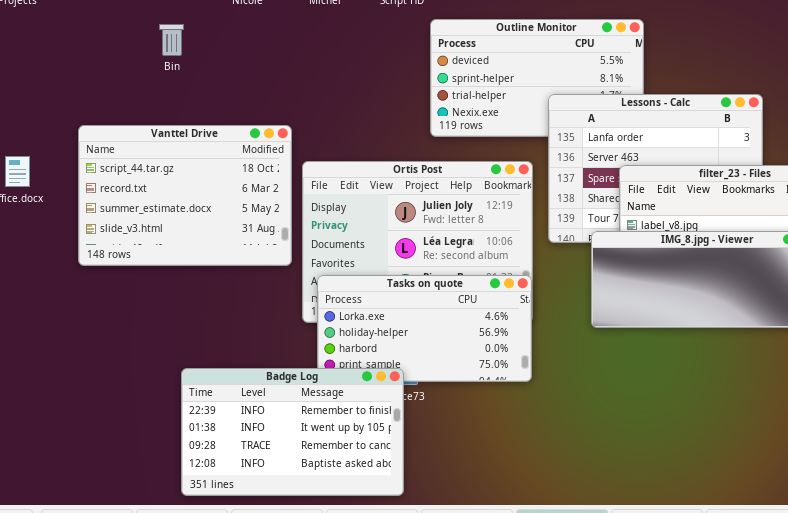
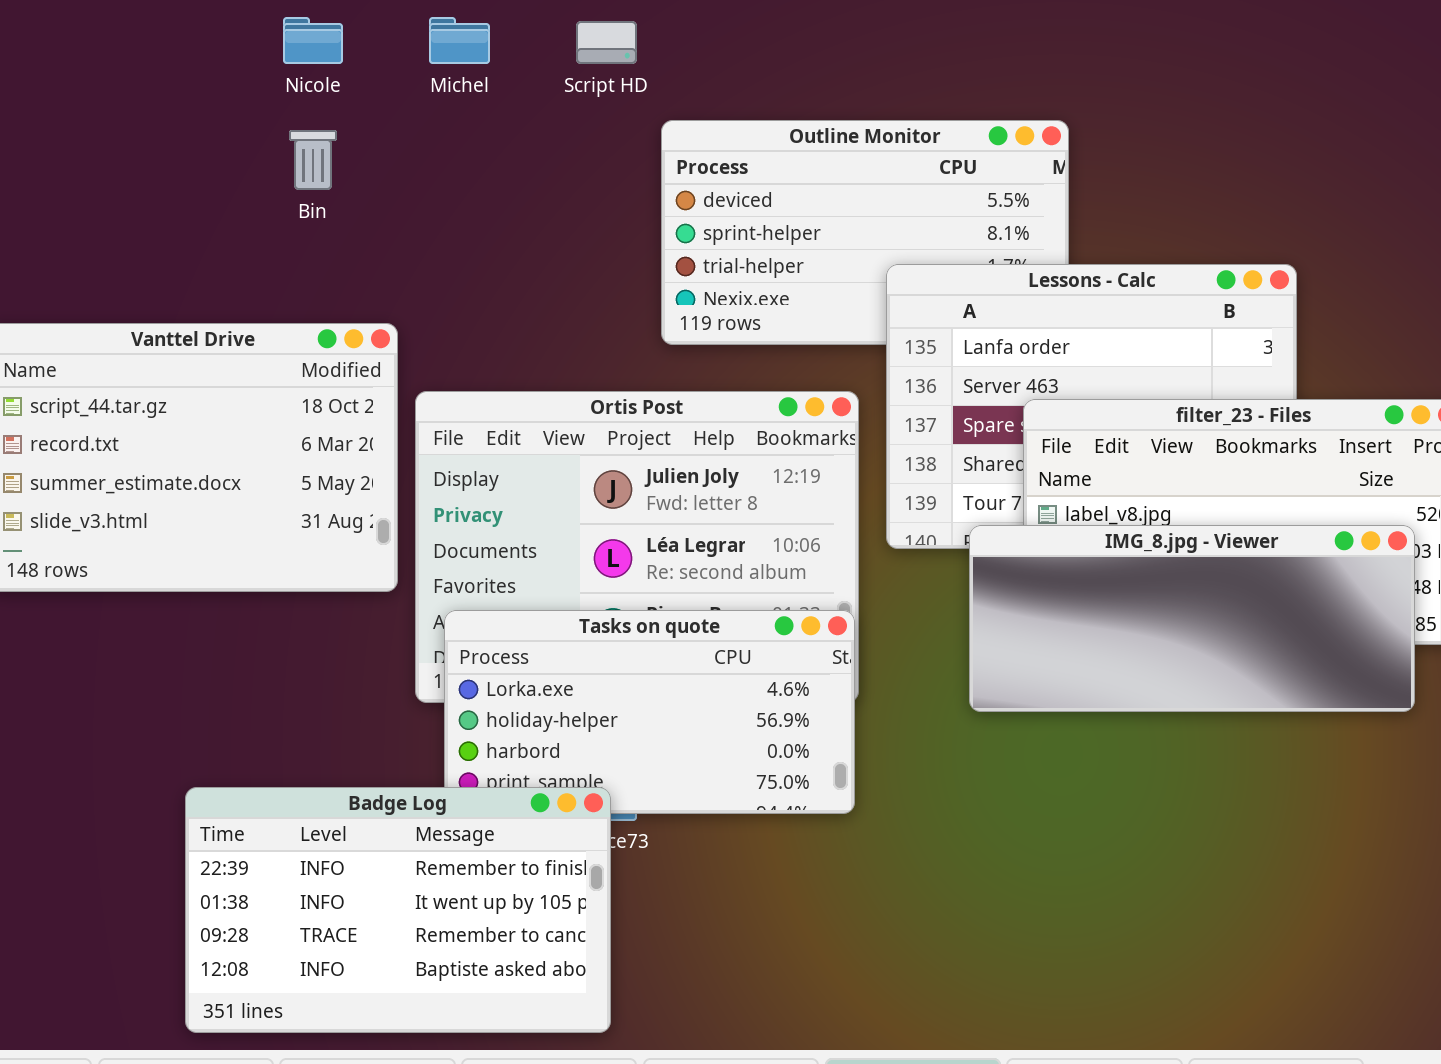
Bin: [159,24,184,56] -> [289,130,337,190], moved

